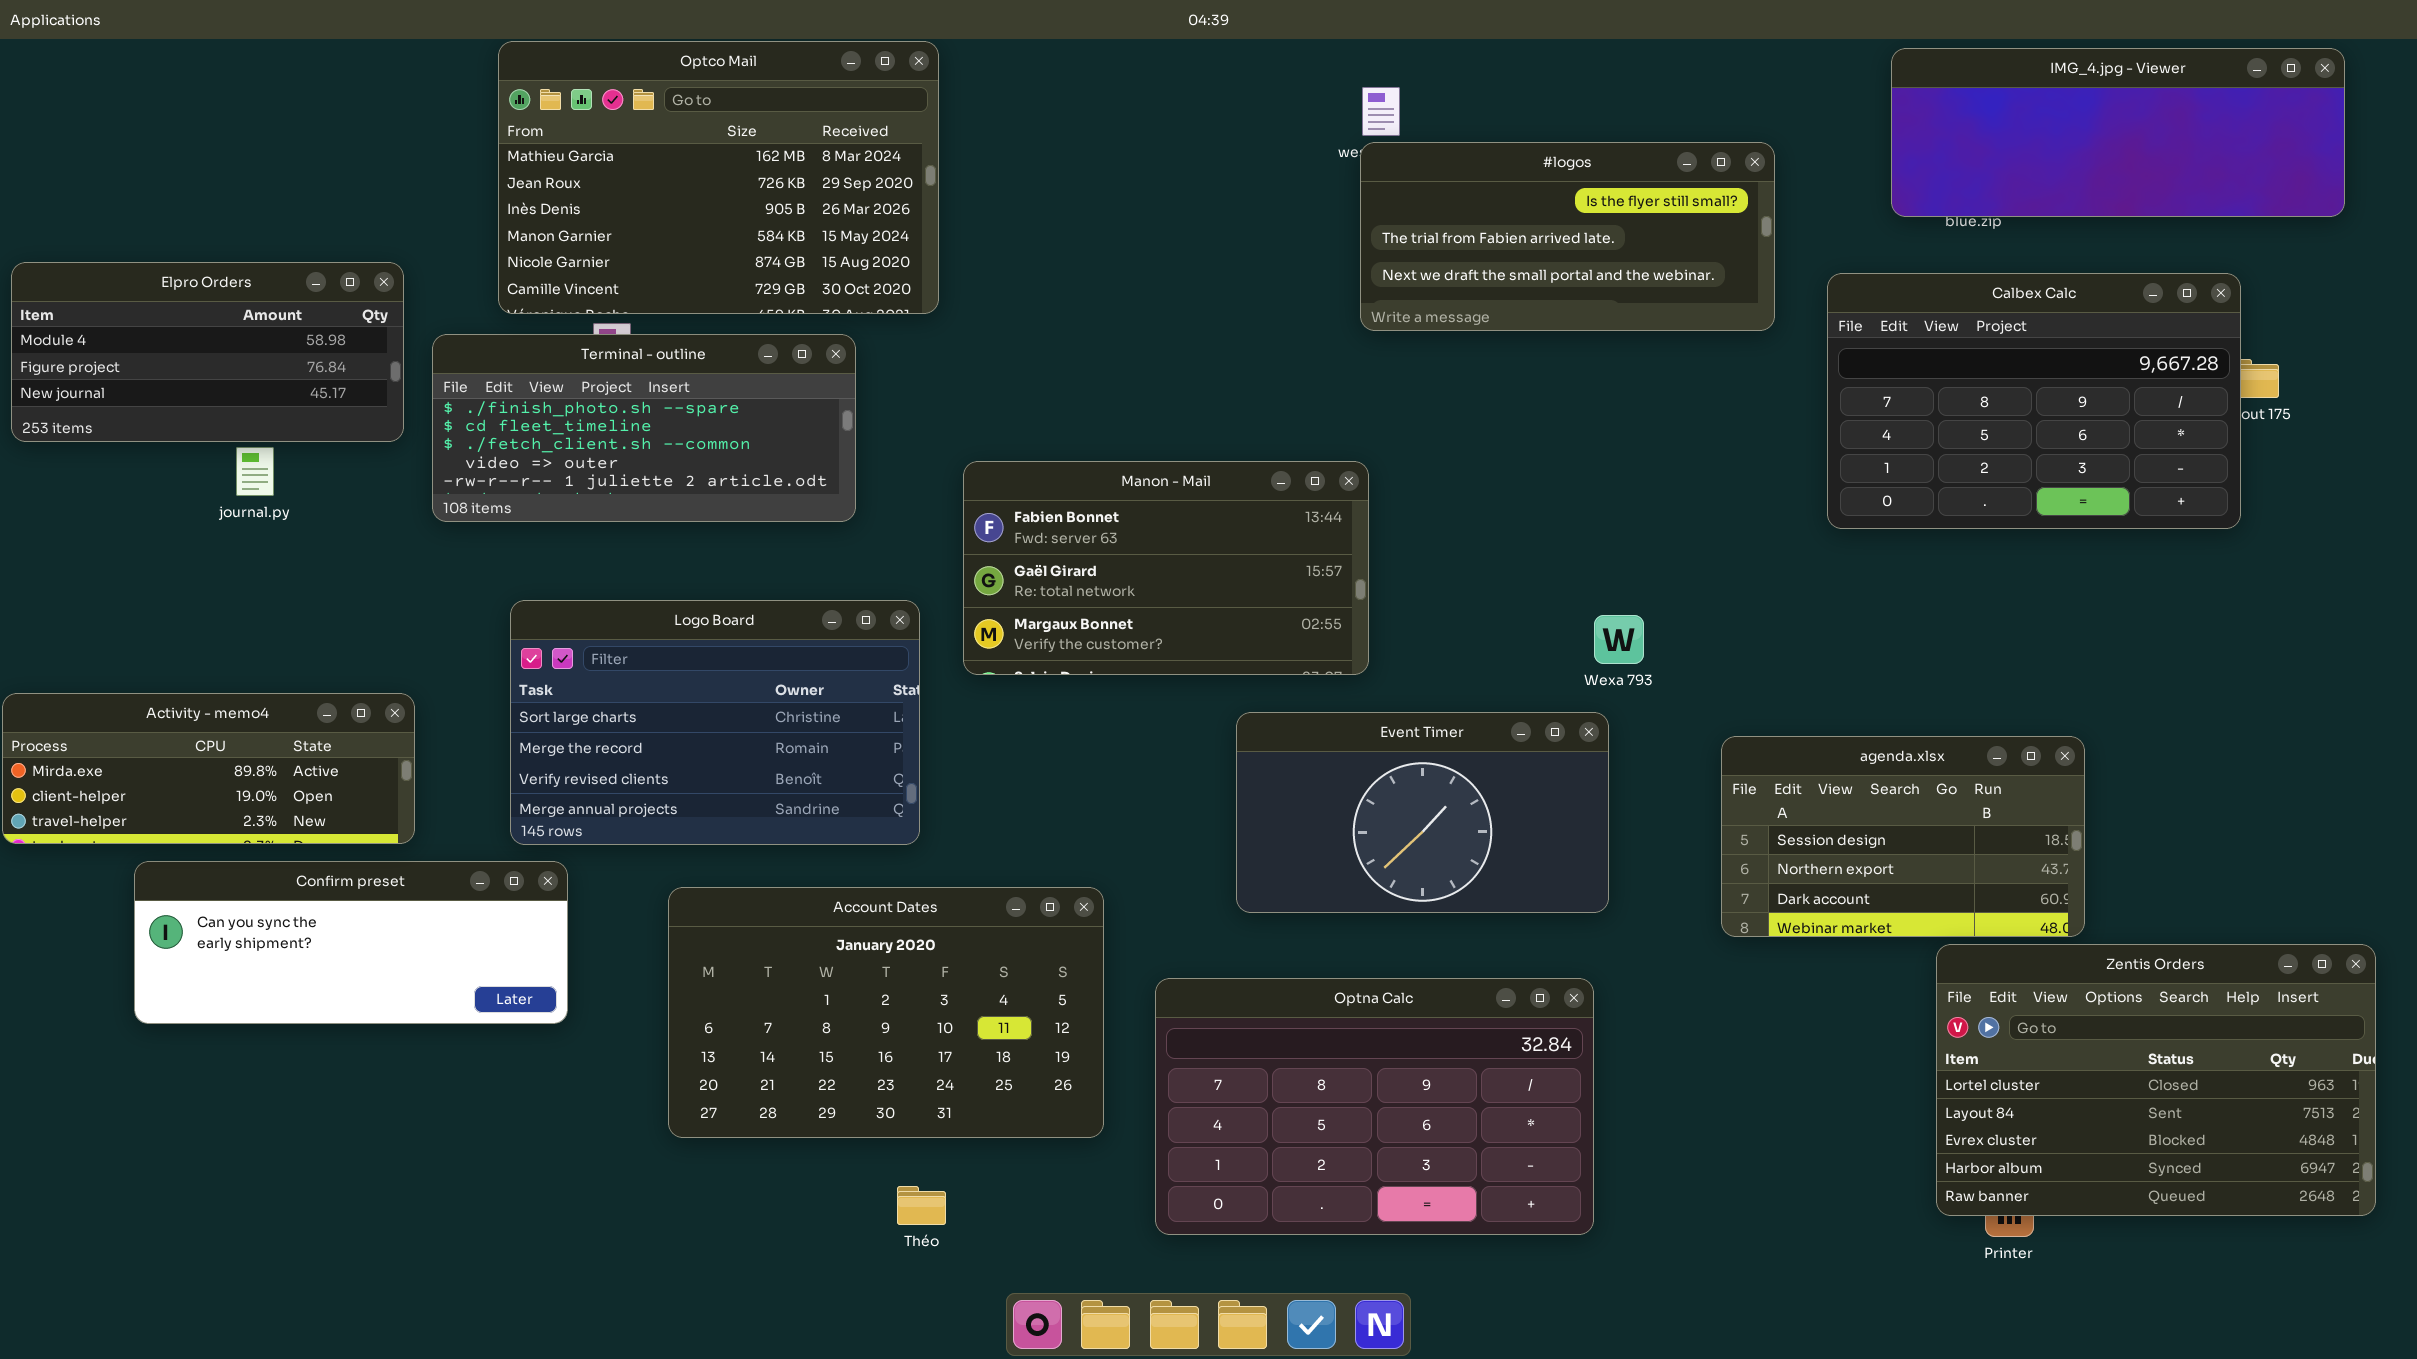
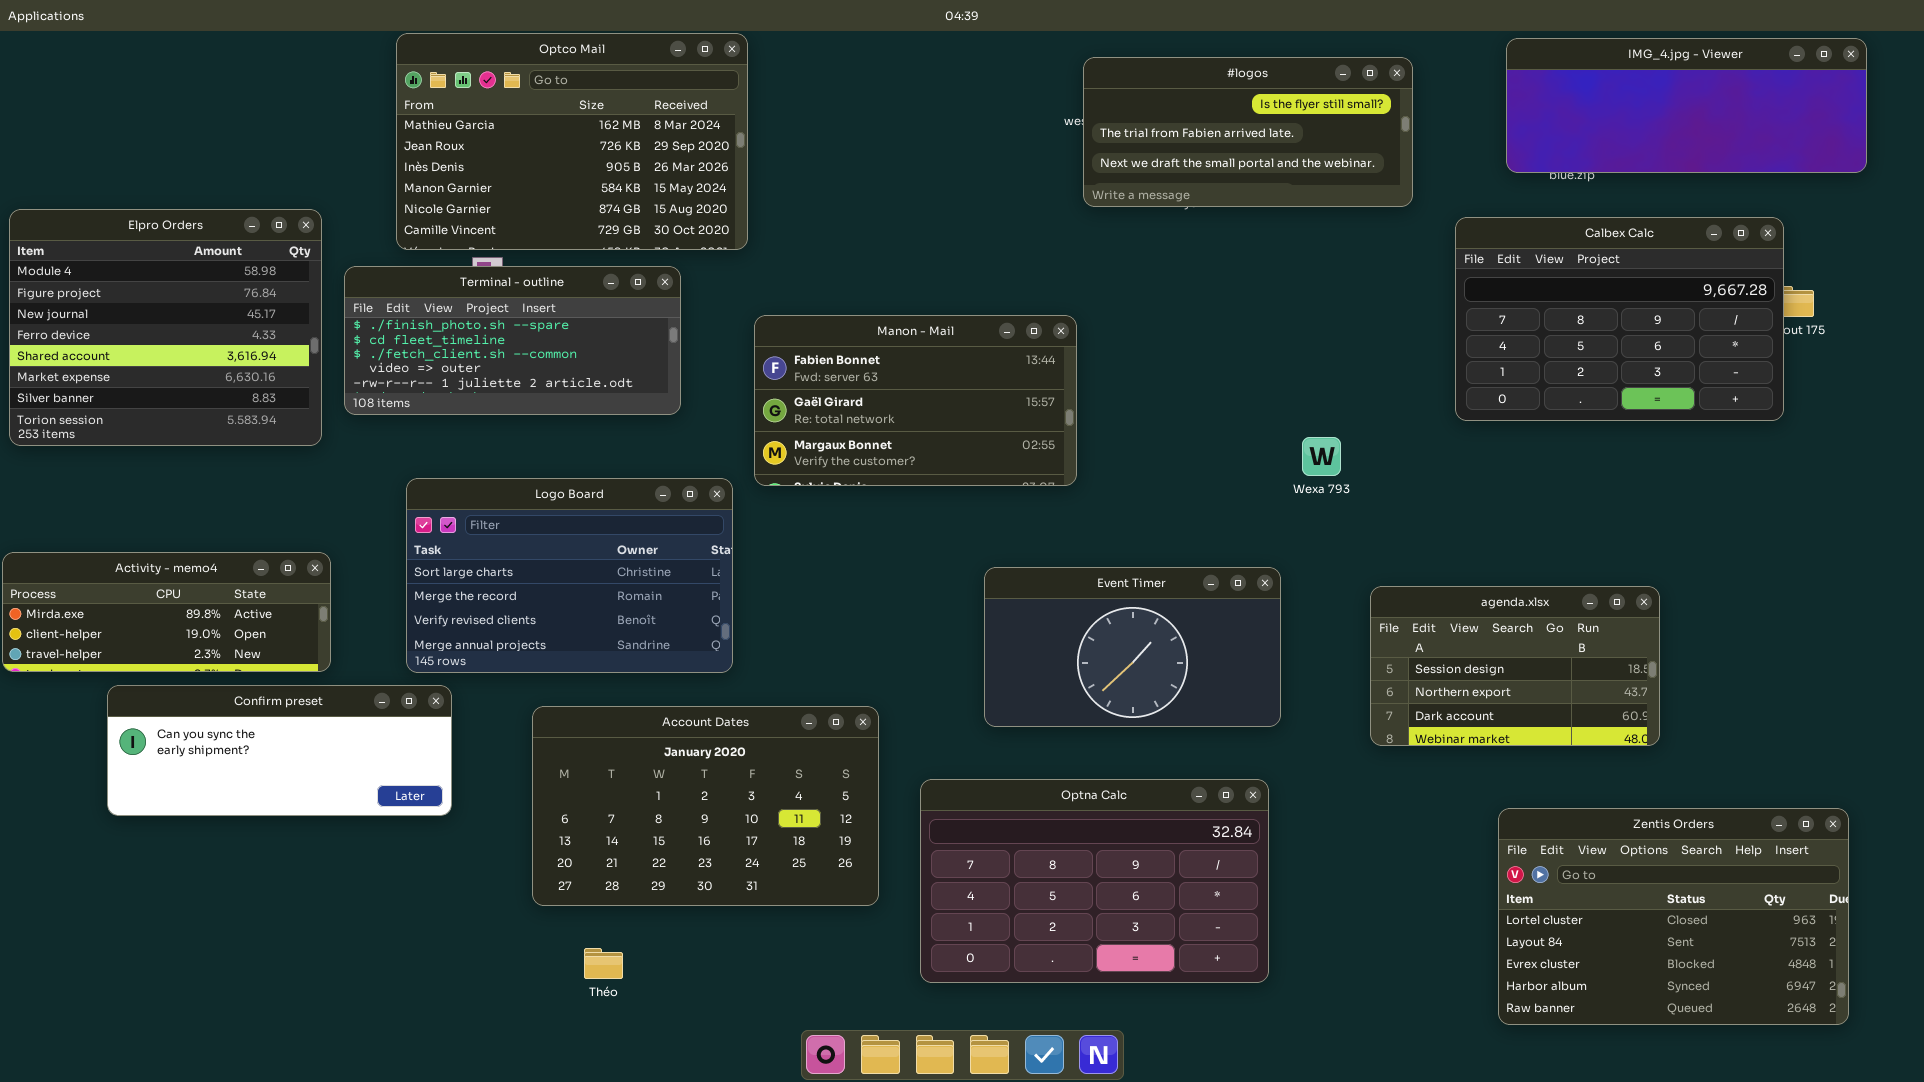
#logos: [1360,142,1775,331] -> [1083,57,1413,207], moved
Elpro Orders: [11,262,404,442] -> [9,209,322,446], resized
Manon - Mail: [963,461,1369,675] -> [754,315,1077,486], moved
Wexa 793: [1594,615,1644,664] -> [1302,437,1341,476], moved
Zentis Orders: [1936,944,2376,1216] -> [1498,808,1849,1025], moved
Théo: [897,1186,946,1225] -> [584,948,623,979], moved

